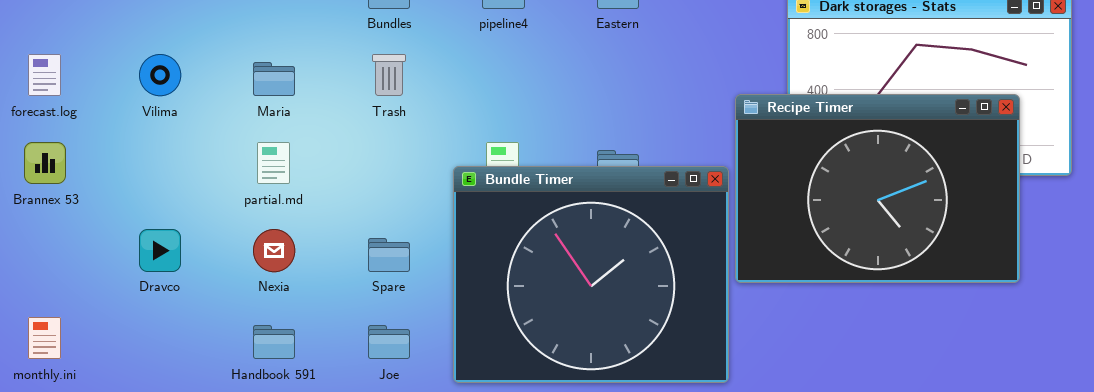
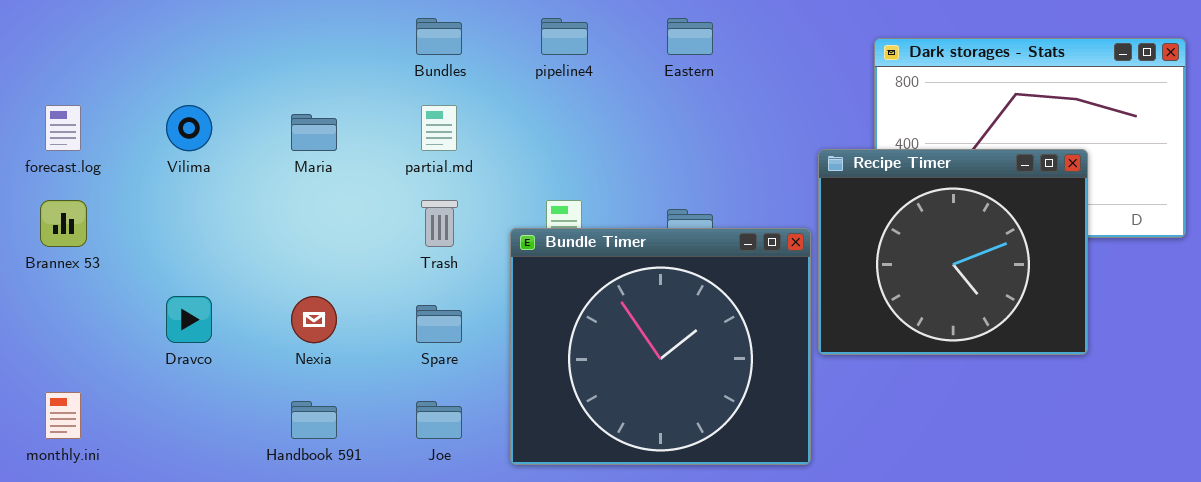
Trash: [372,54,406,96] -> [421,200,458,247], moved
Recipe Timer: [735,94,1020,283] -> [818,149,1088,355], resized
partial.md: [257,142,290,184] -> [421,105,457,151], moved

